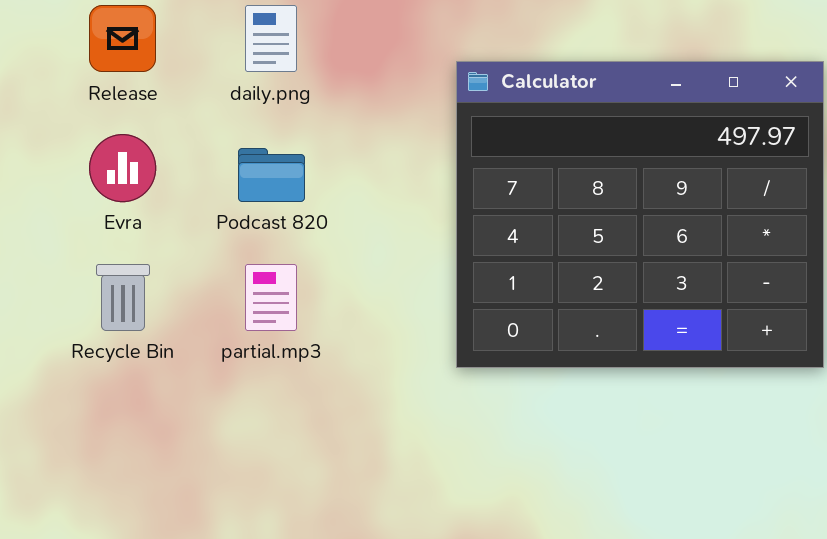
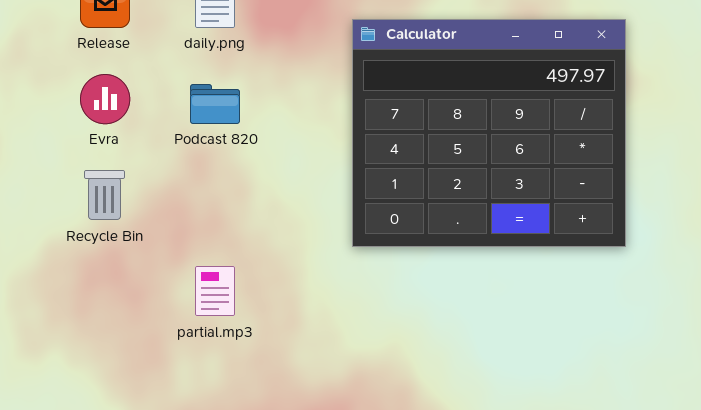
partial.mp3: [245,264,297,331] -> [195,266,235,316], moved

